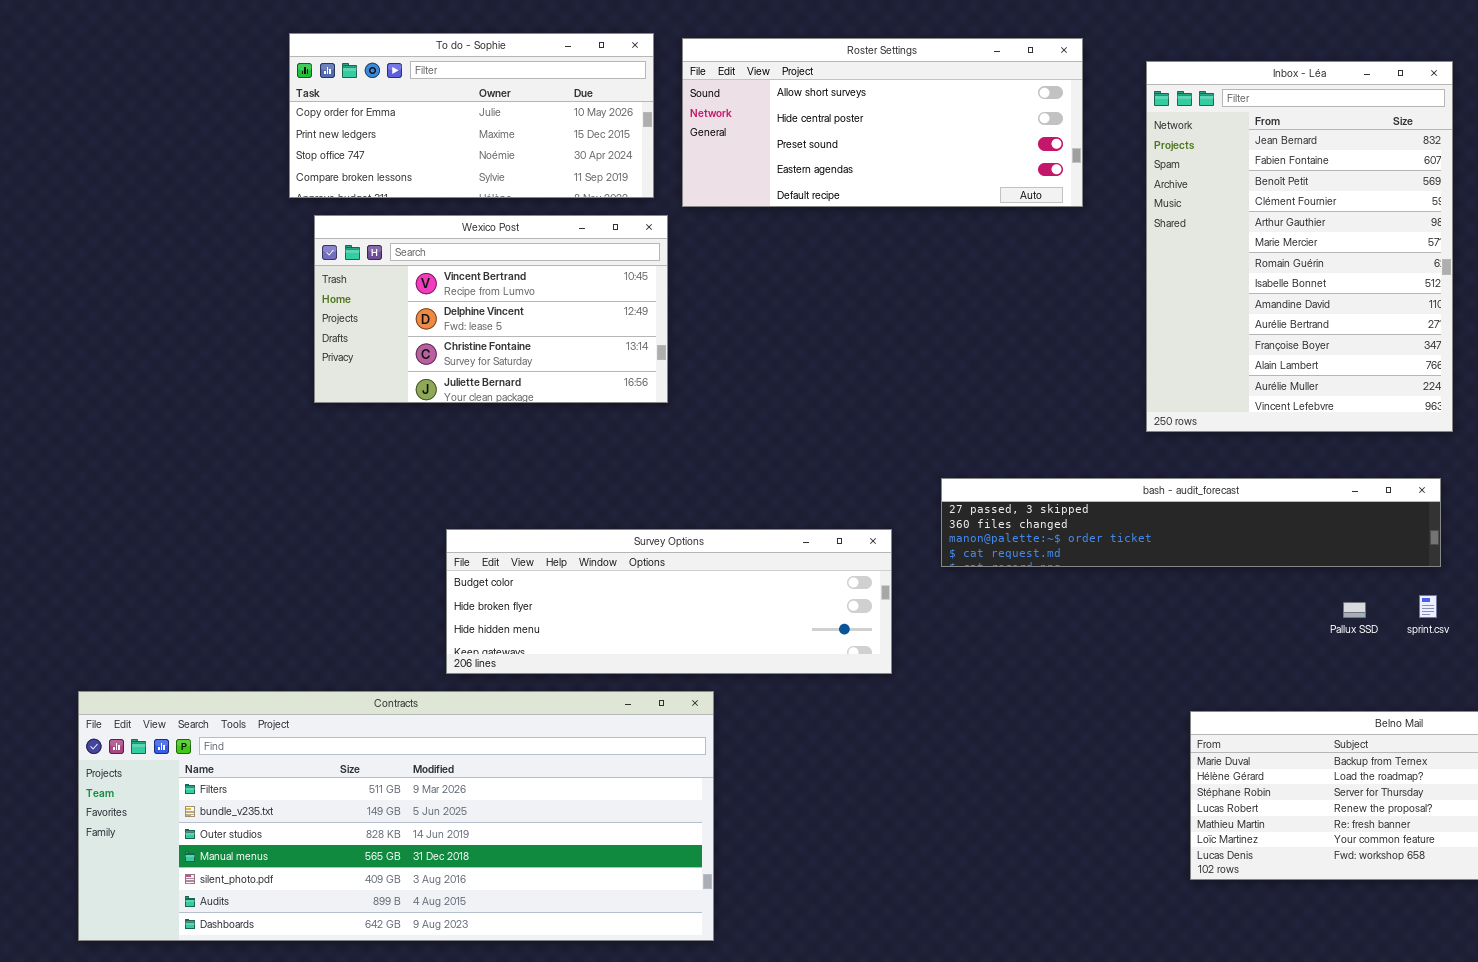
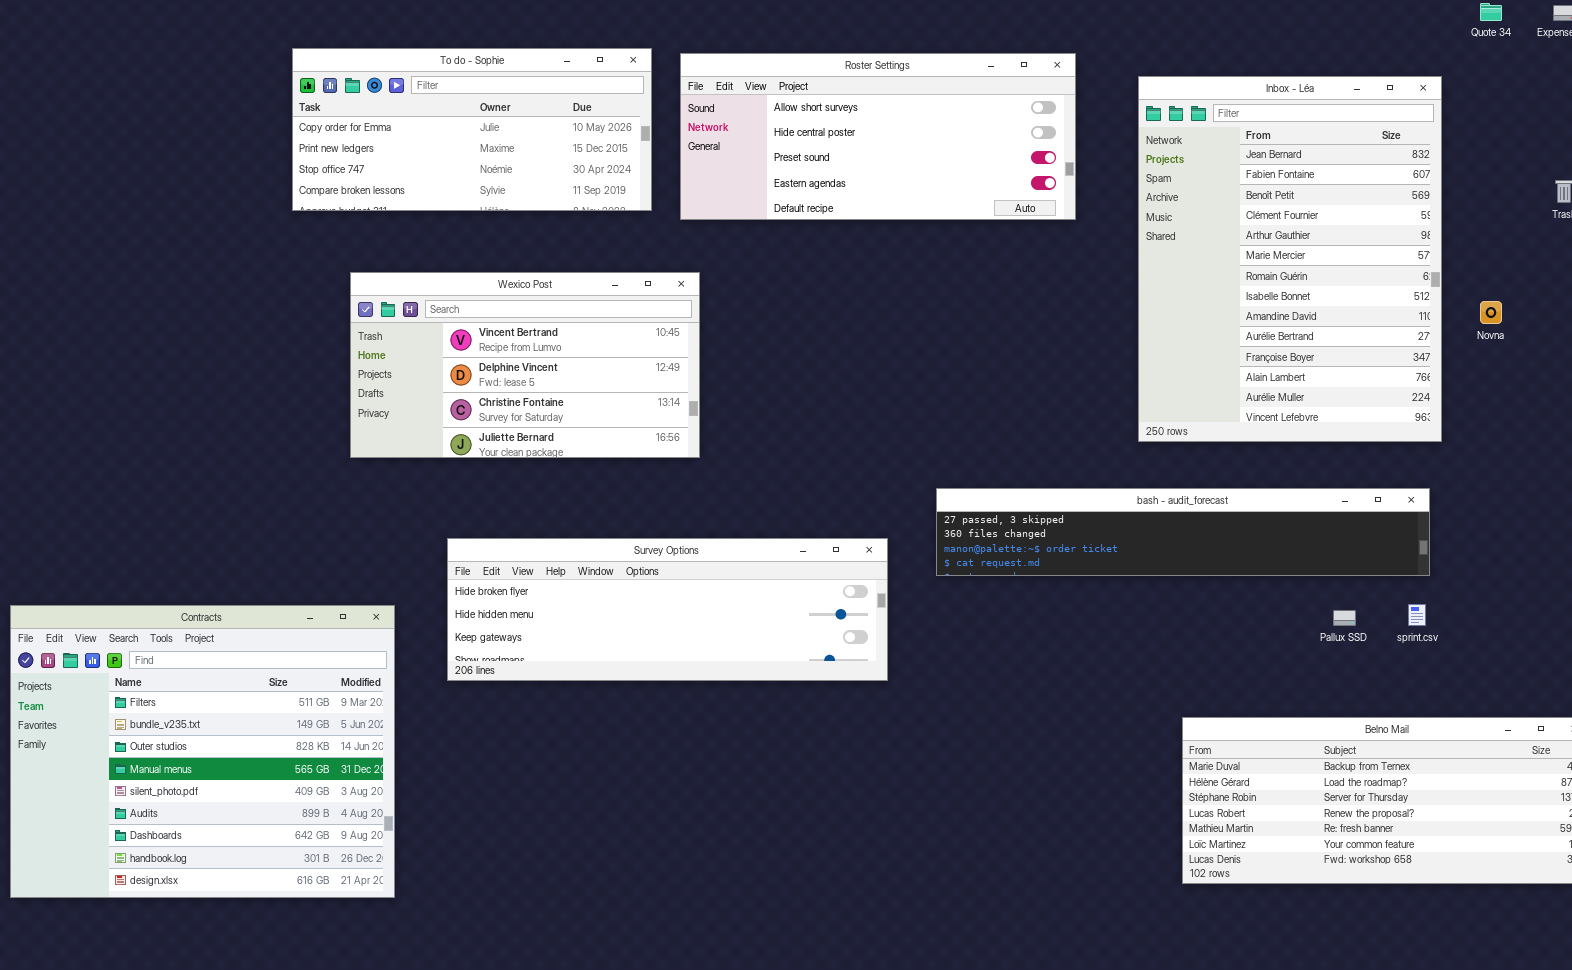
Wexico Post: [314,215,668,403] -> [350,272,700,458], moved
Survey Options: [446,529,892,674] -> [447,538,888,681], scrolled down 1 row
Contracts: [78,691,714,941] -> [10,605,395,898], moved, resized

